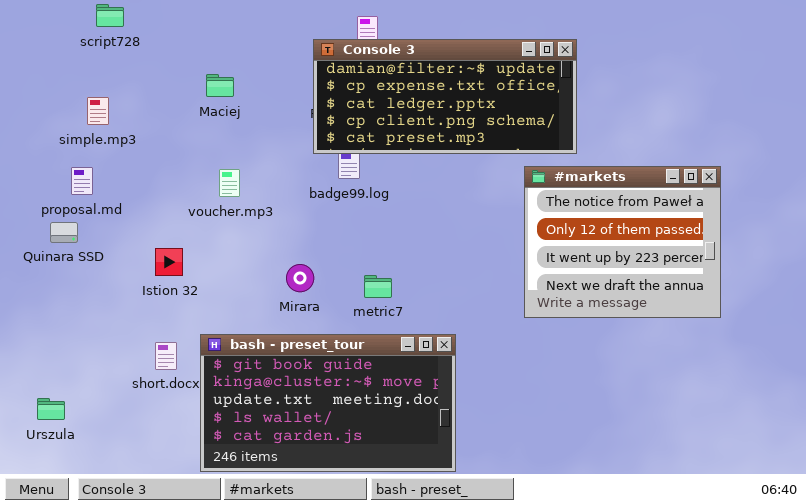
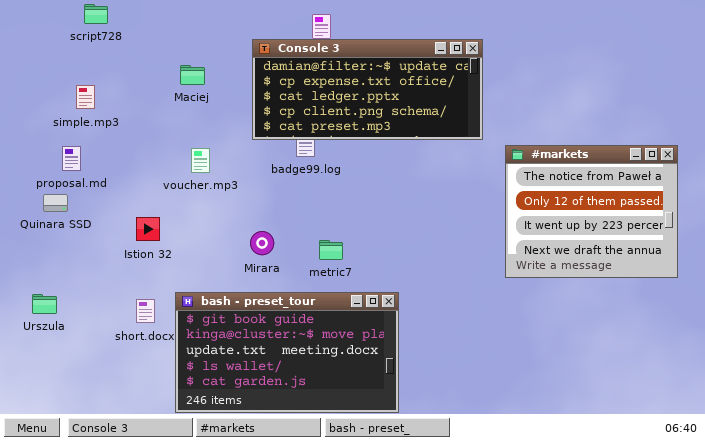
Console 3: [313,39,577,154] -> [252,39,483,140], moved
#markets: [524,166,721,318] -> [505,145,678,278], moved
Urszula: [37,398,65,420] -> [32,294,57,314], moved

